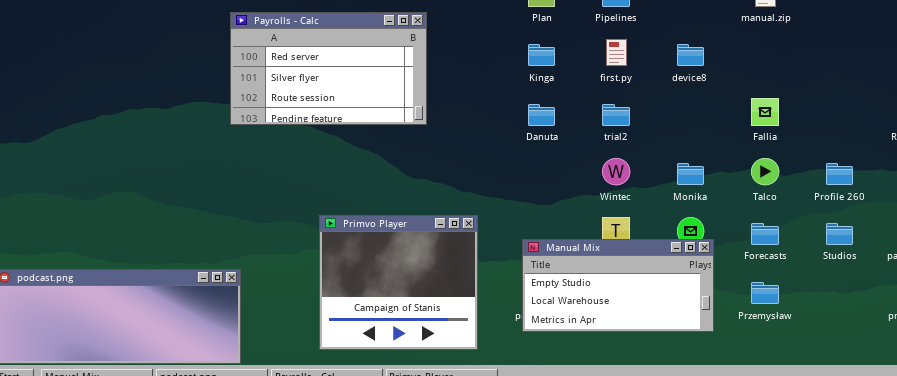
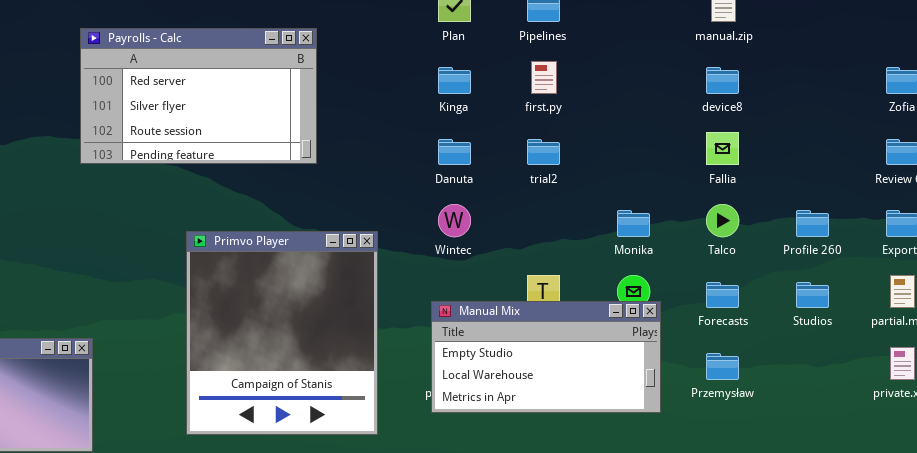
device8: [677,44,704,66] -> [706,67,739,94], moved
Wintec: [602,158,630,185] -> [438,204,471,237], moved
Primvo Player: [319,215,478,350] -> [186,231,378,435], resized

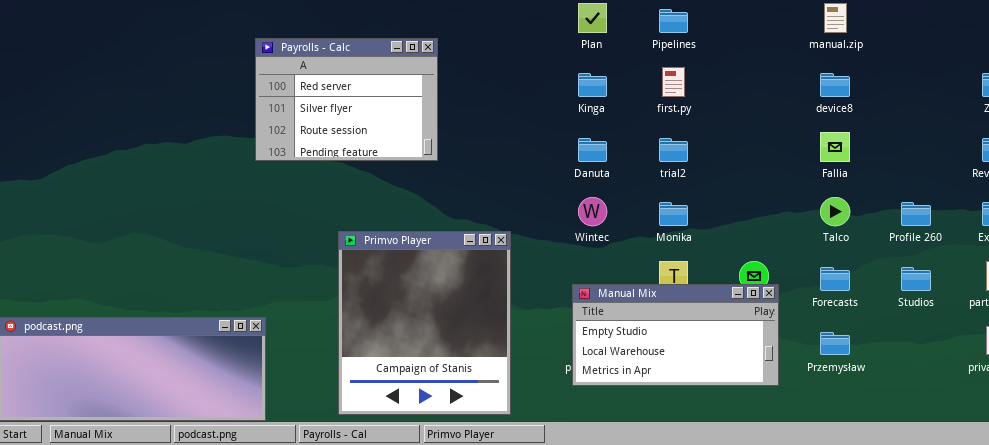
Payrolls - Calc: [80,28,317,164] -> [255,38,438,161], resized
Monika: [617,210,650,237] -> [659,202,688,226], moved
Primvo Player: [186,231,378,435] -> [338,231,511,415], moved

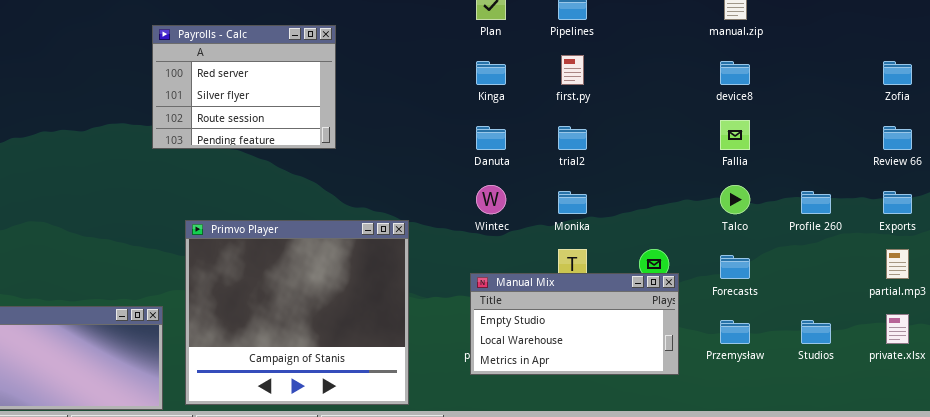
Primvo Player: [338,231,511,415] -> [185,220,409,405], resized
Studios: [901,267,931,291] -> [801,320,831,344], moved

